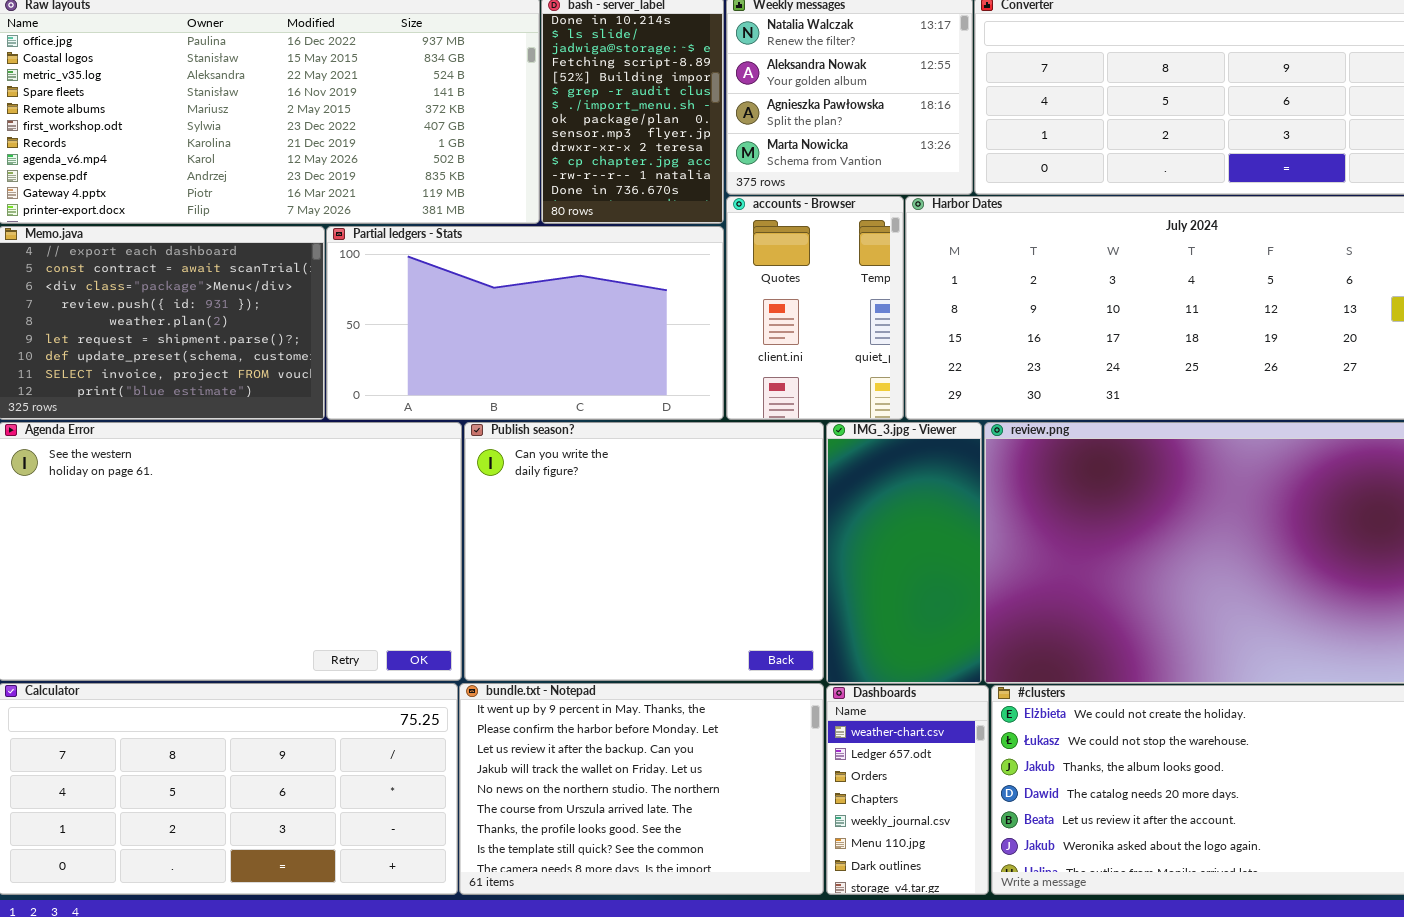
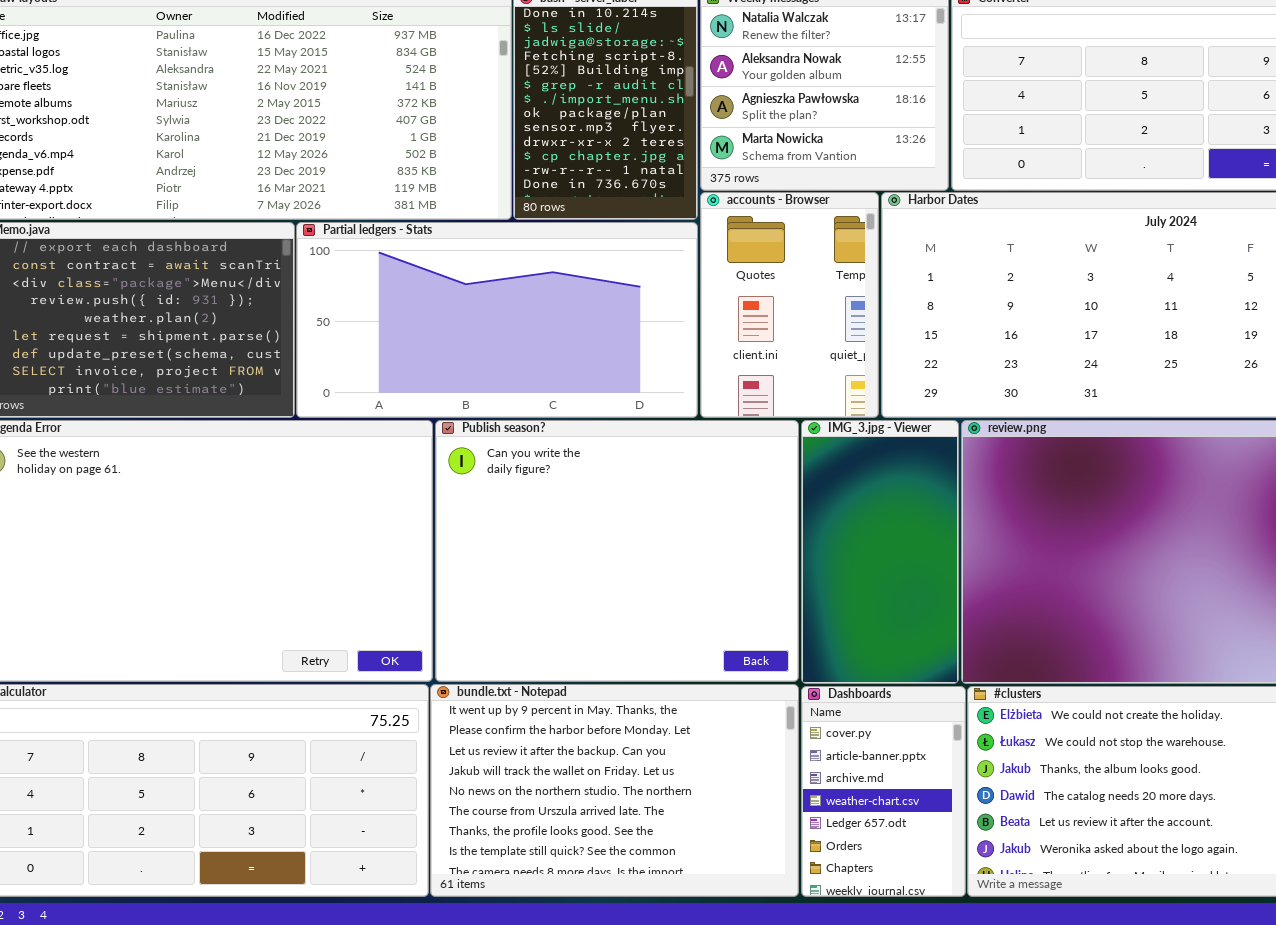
Dashboards: [826,685,989,895] -> [801,686,966,897], scrolled up 3 rows

